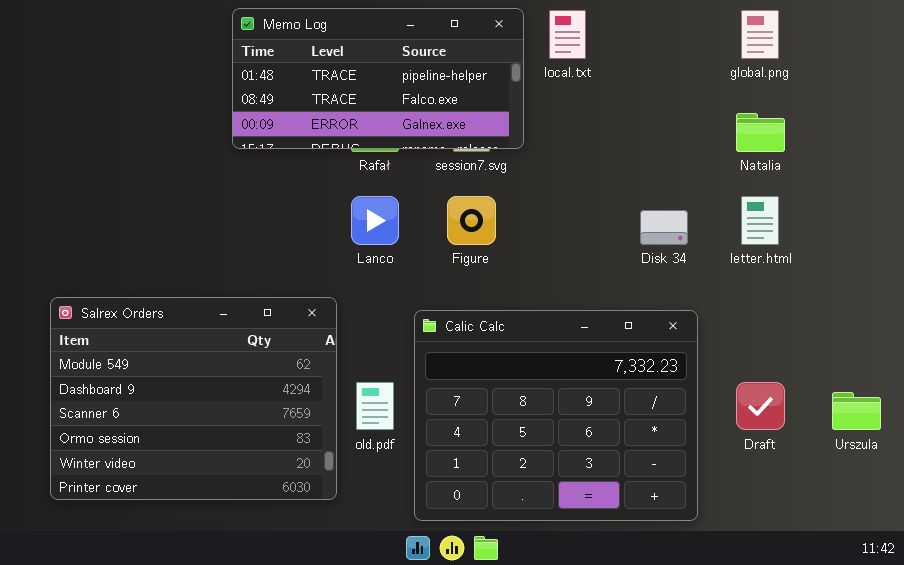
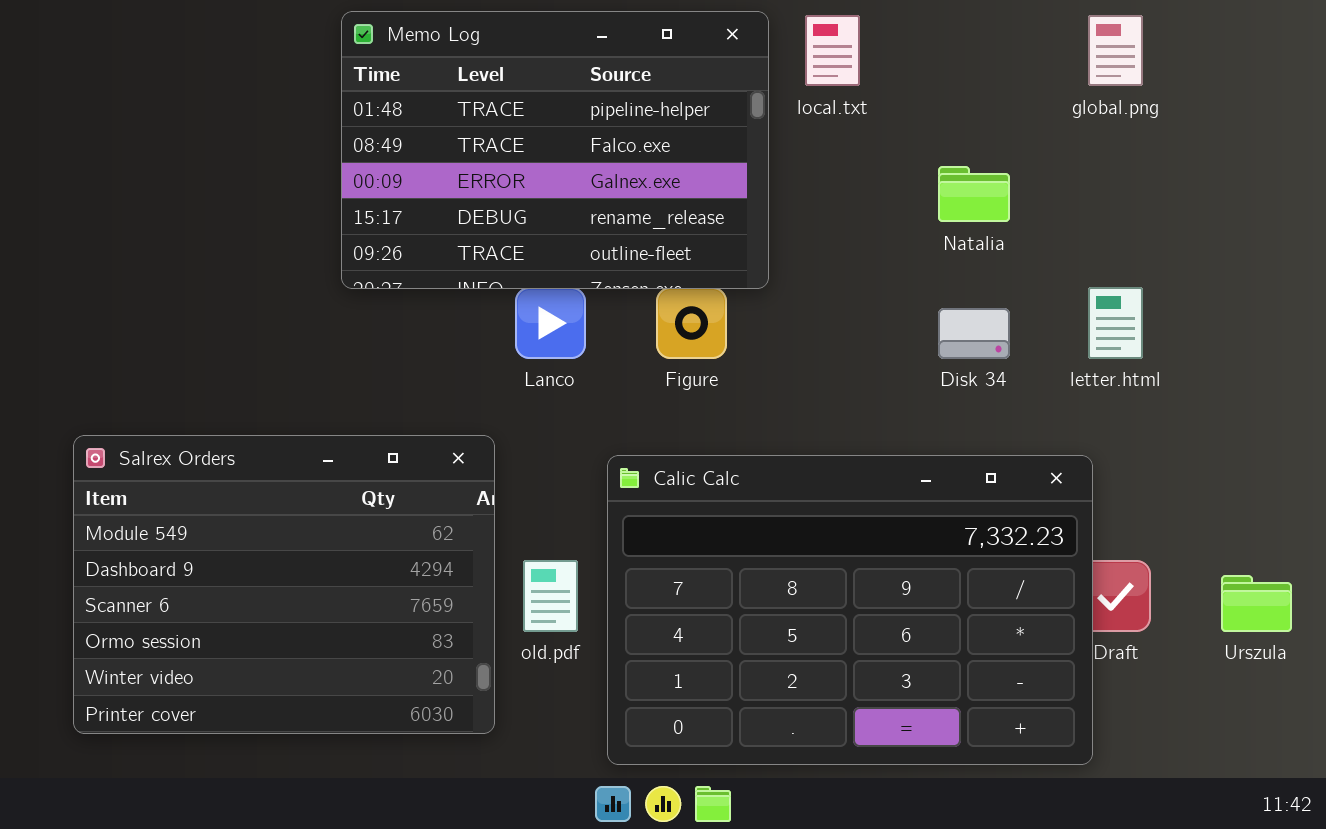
Memo Log: [232,8,524,149] -> [341,11,769,289], resized
Natalia: [736,113,785,152] -> [938,166,1010,222], moved
Calic Calc: [414,310,698,521] -> [607,455,1093,765], resized

